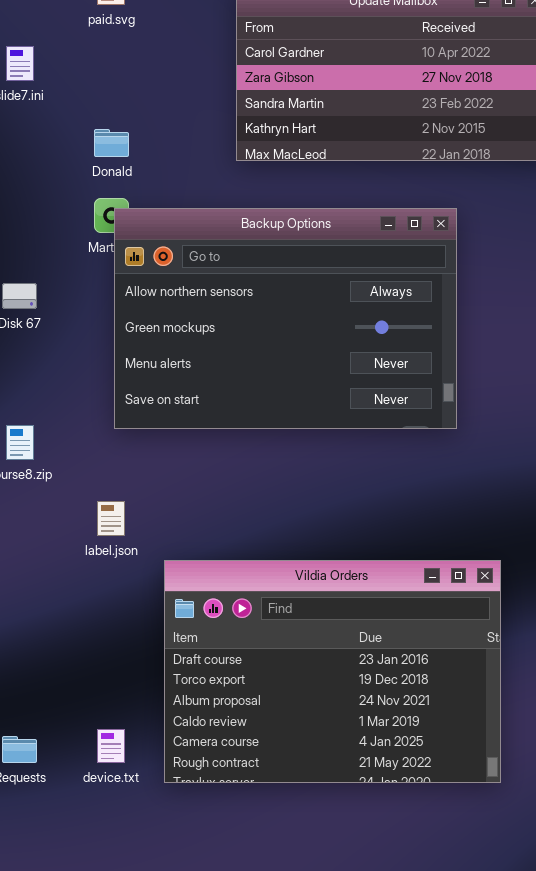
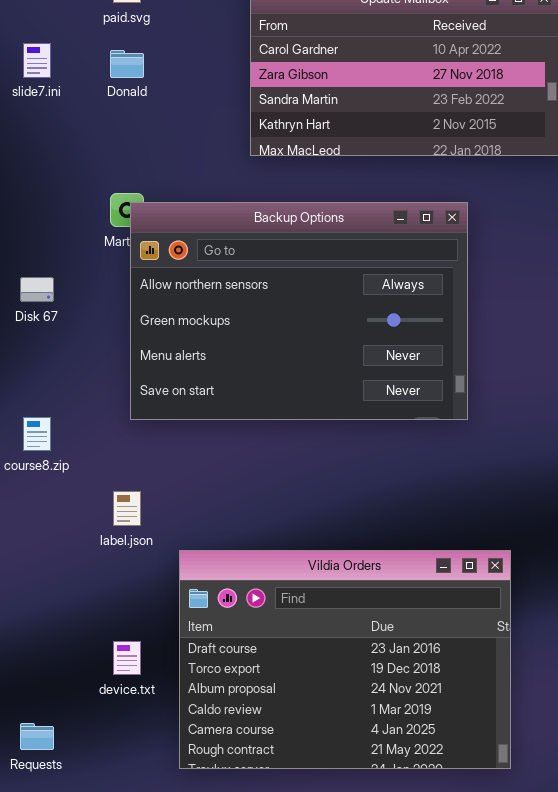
Donald: [94,129,129,157] -> [110,50,144,78], moved
device.txt: [97,729,125,763] -> [113,641,141,675], moved

